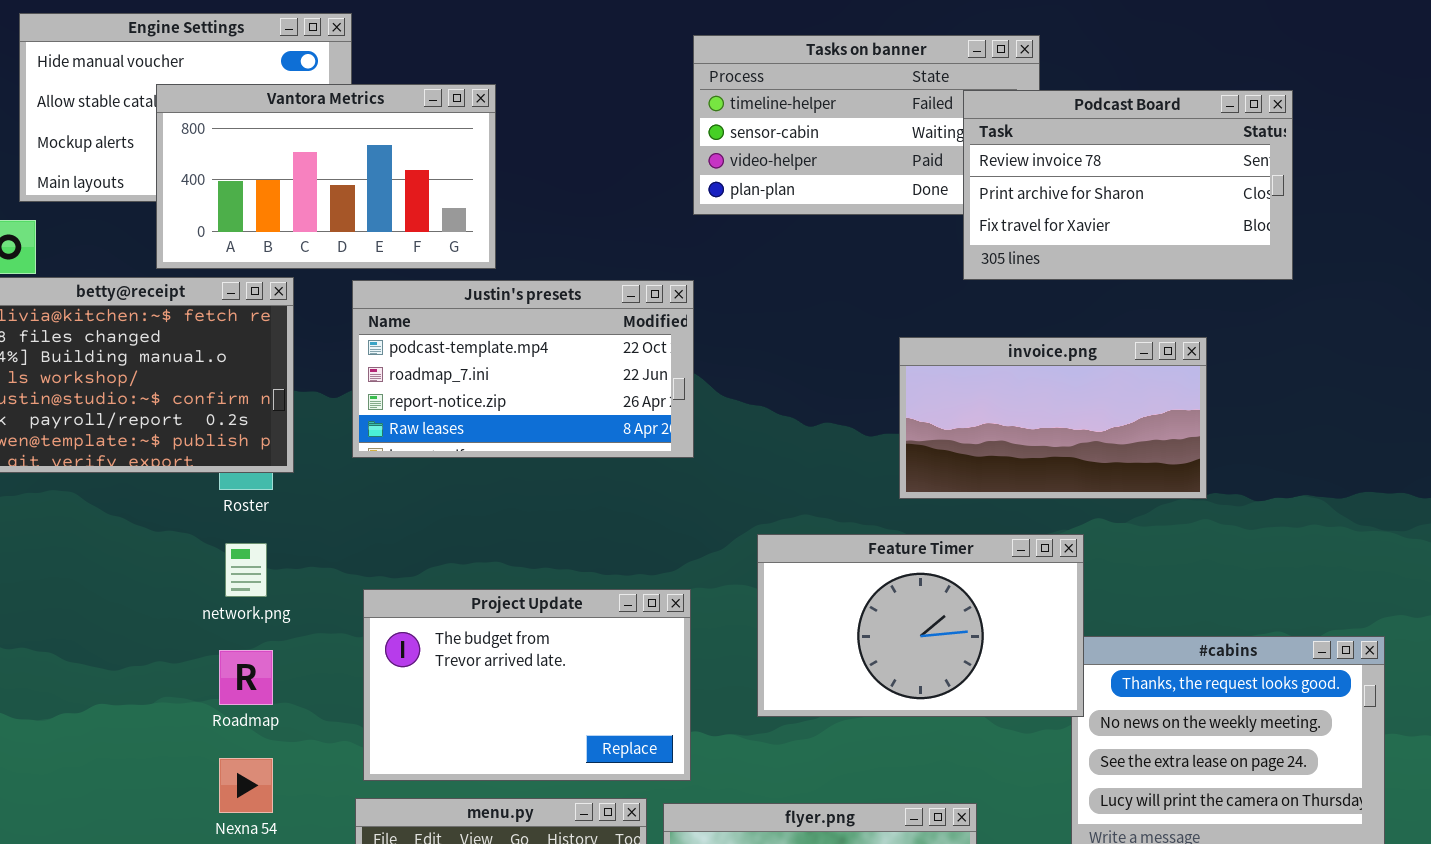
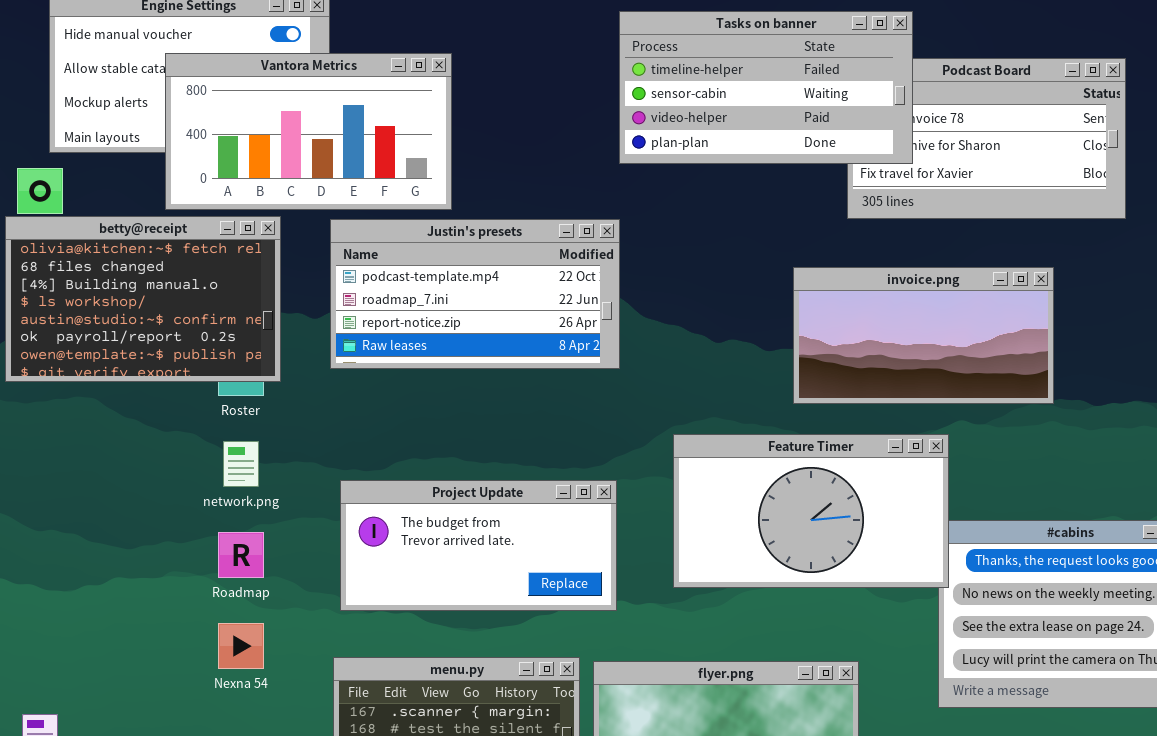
Tasks on banner: [693,35,1040,215] -> [619,11,913,164], raised
Project Update: [363,589,691,781] -> [340,480,617,611], resized

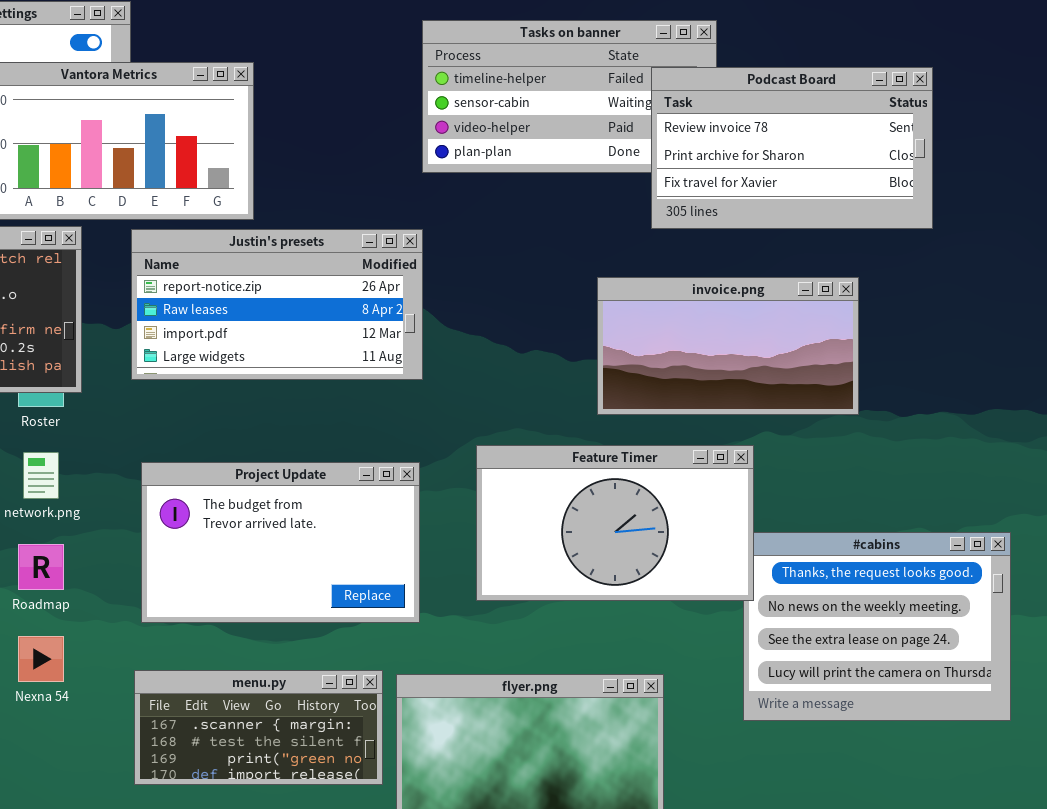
Podcast Board: [847,58,1126,219] -> [651,67,933,229], raised
Justin's presets: [330,219,620,369] -> [131,229,423,380], scrolled down 2 rows
Project Update: [340,480,617,611] -> [141,462,420,623], resized

